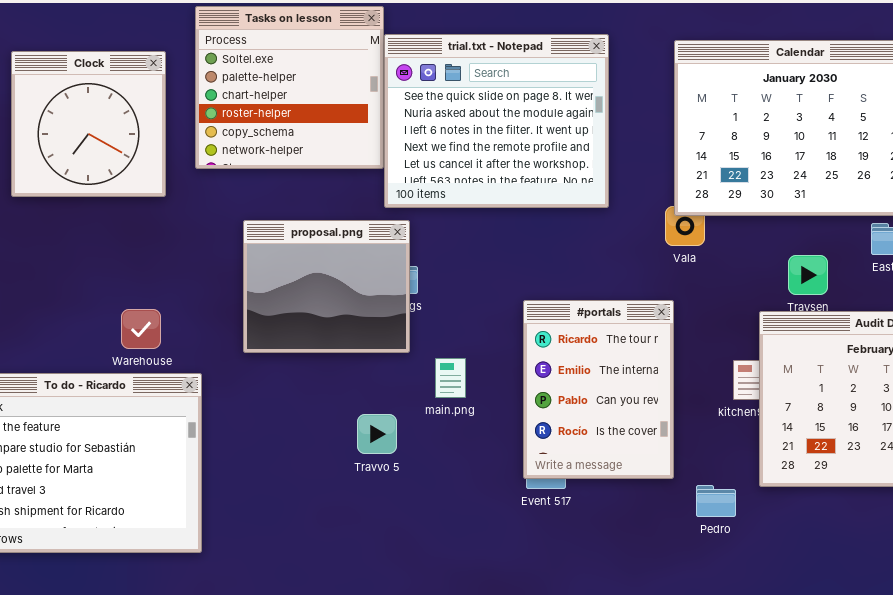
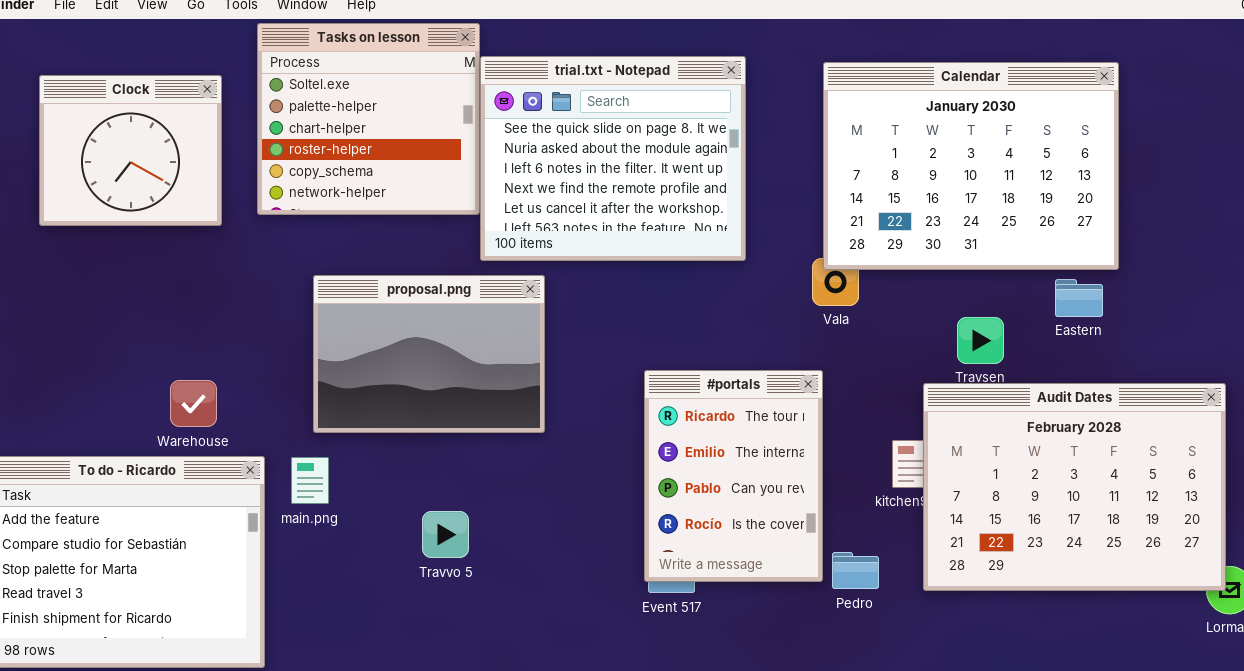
Clock: [11,51,166,197] -> [39,75,222,226], resized
proposal.png: [243,220,410,353] -> [313,275,545,433], resized
main.png: [435,358,466,398] -> [291,457,329,504], moved
Travvo 5: [357,414,397,454] -> [422,511,469,558], moved
Pedro: [696,485,736,517] -> [832,552,879,589], moved

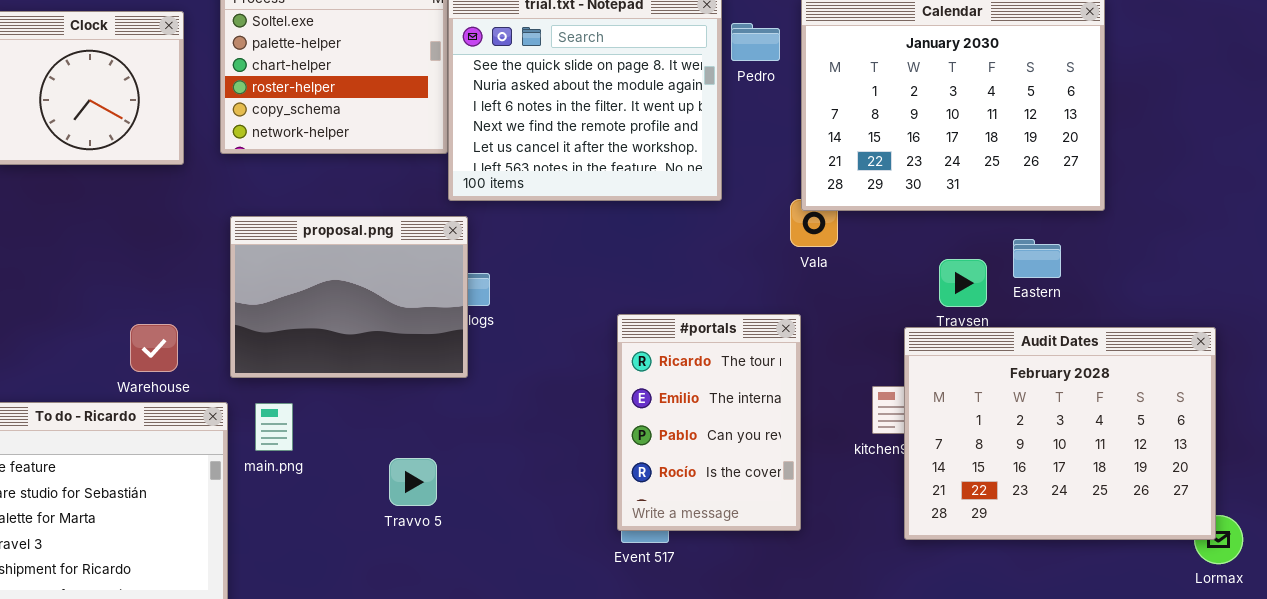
proposal.png: [313,275,545,433] -> [230,216,468,378], moved
Eastern: [1055,279,1103,317] -> [1013,239,1061,278], moved
Pedro: [832,552,879,589] -> [731,23,780,61], moved

